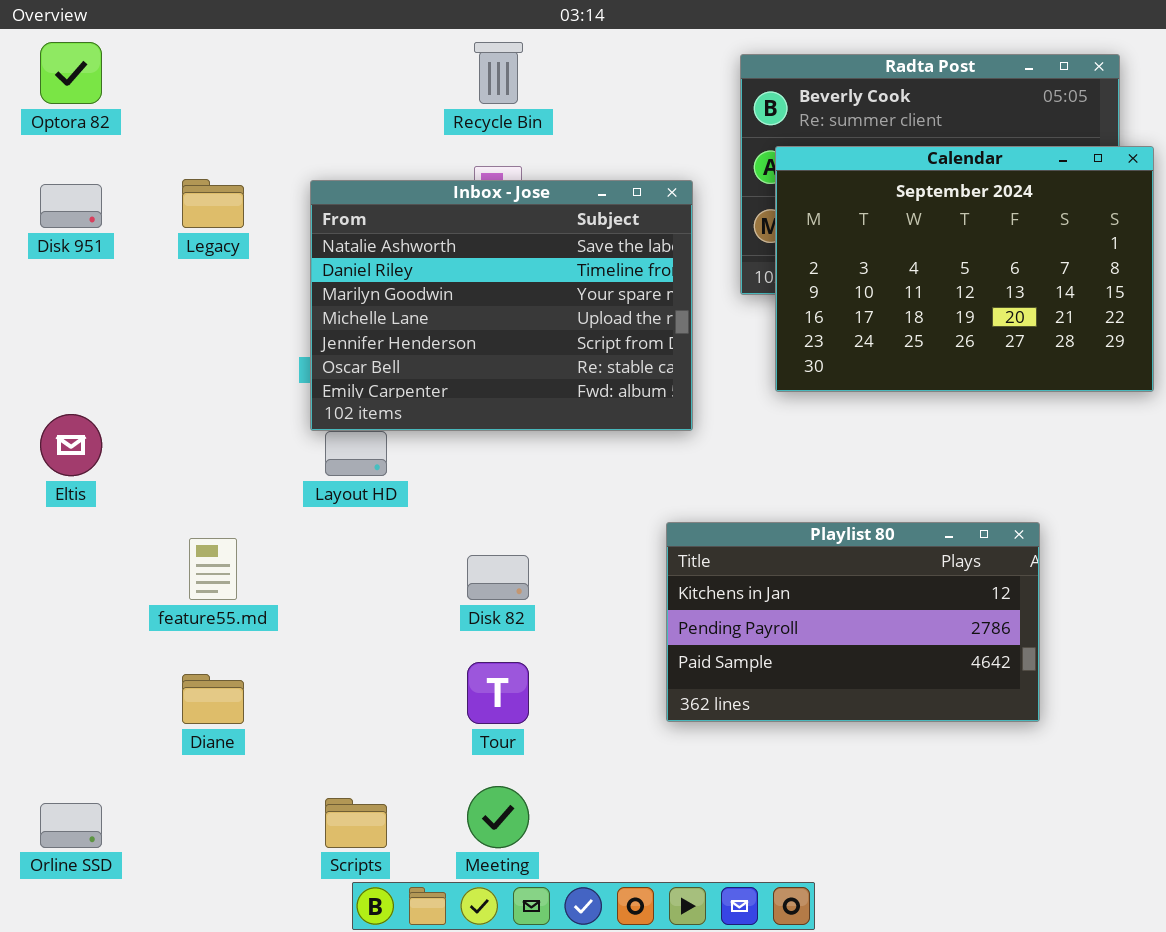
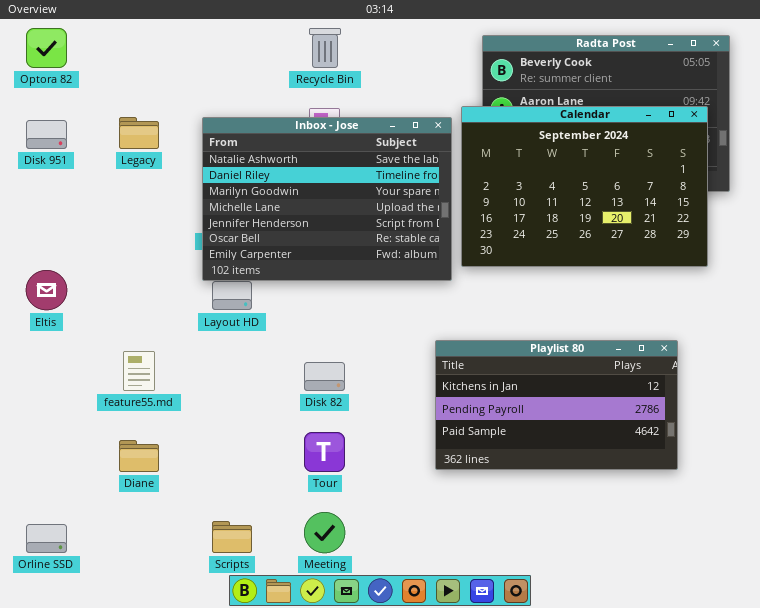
Calendar: [775,146,1154,392] -> [461,106,708,267], moved

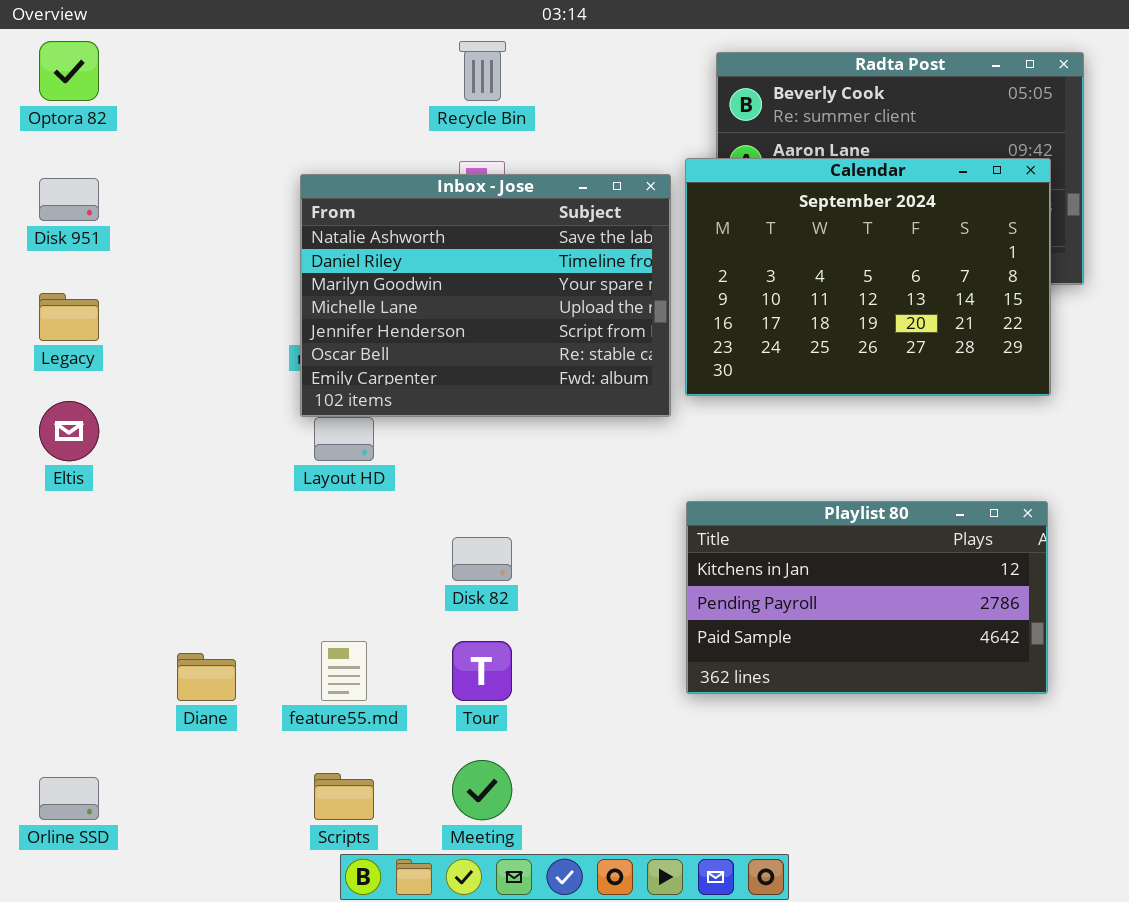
Legacy: [119,117,159,149] -> [39,293,99,341], moved
Playlist 80: [435,340,678,470] -> [686,501,1048,694], moved
feature55.md: [123,351,155,391] -> [321,641,367,701], moved

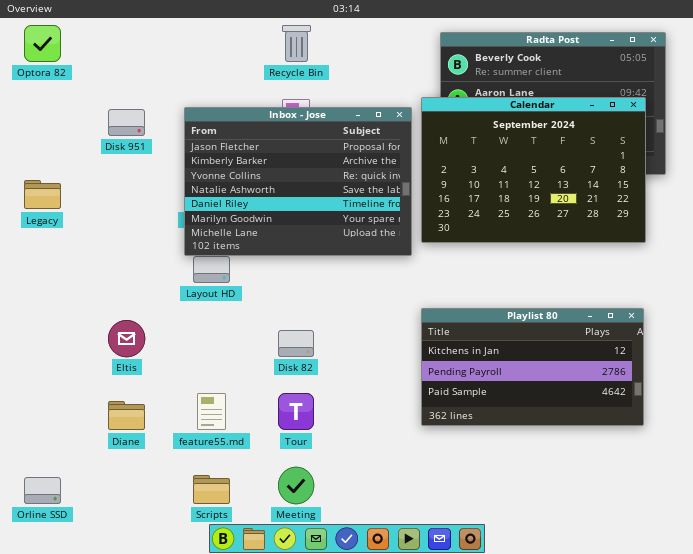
Inbox - Jose: [300,174,671,417] -> [184,107,412,256], scrolled up 3 rows
Disk 951: [39,178,99,221] -> [108,109,145,136], moved
Eltis: [39,401,99,461] -> [108,320,145,357], moved

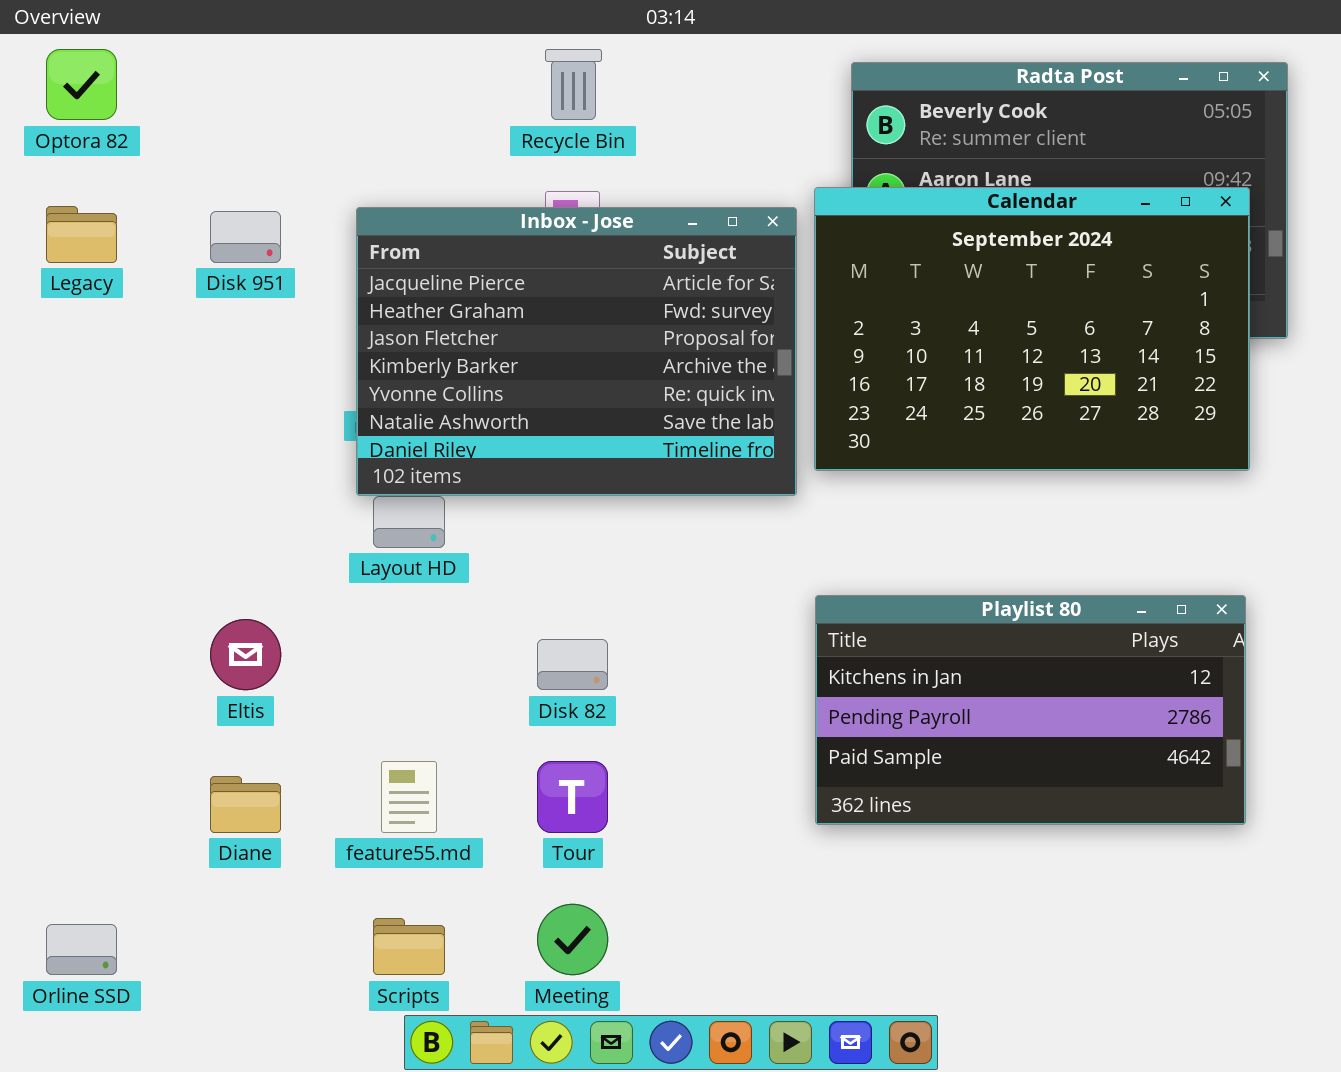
Inbox - Jose: [184,107,412,256] -> [356,207,797,496], scrolled up 2 rows
Legacy: [24,180,61,209] -> [46,206,117,263], moved

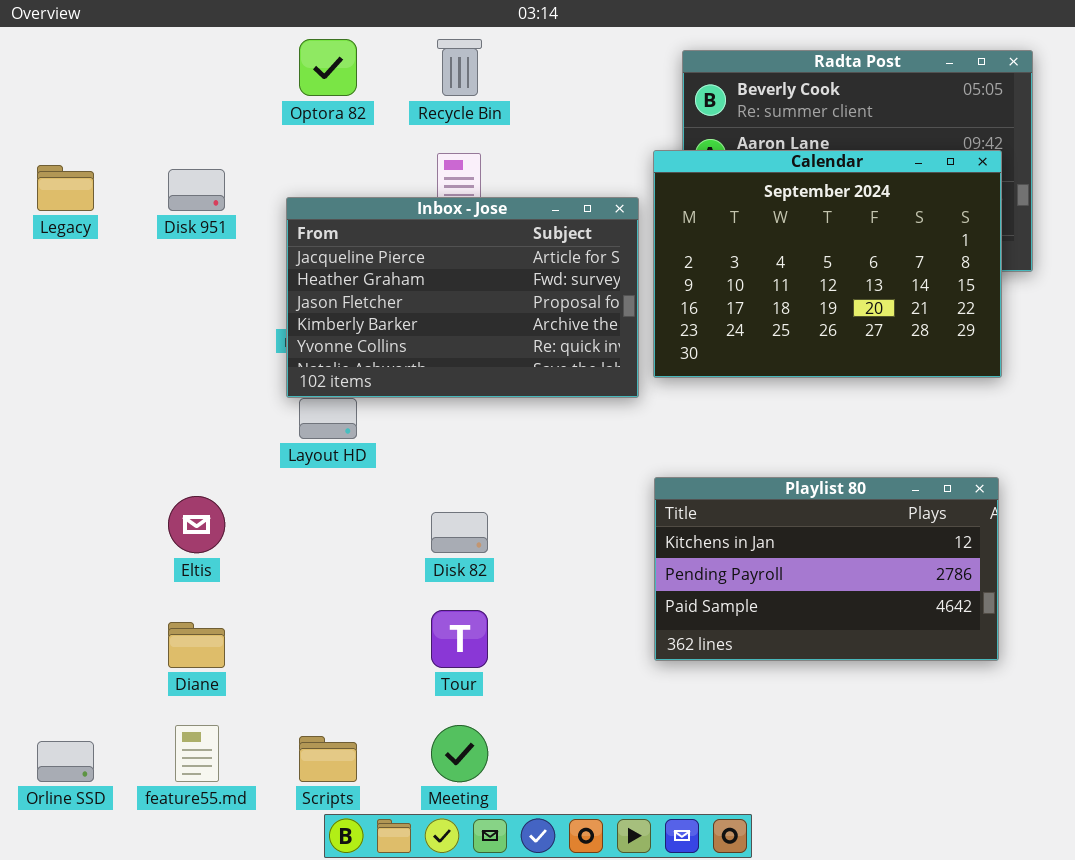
Optora 82: [46,49,117,120] -> [299,39,357,96], moved
Inbox - Jose: [356,207,797,496] -> [286,197,639,398], resized
feature55.md: [381,761,437,833] -> [175,725,219,782], moved

